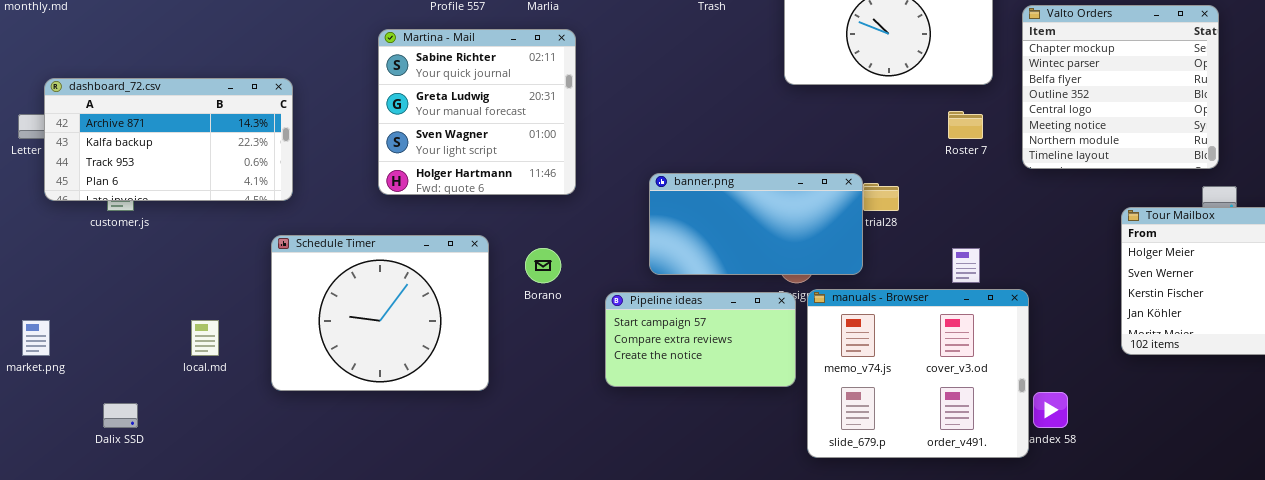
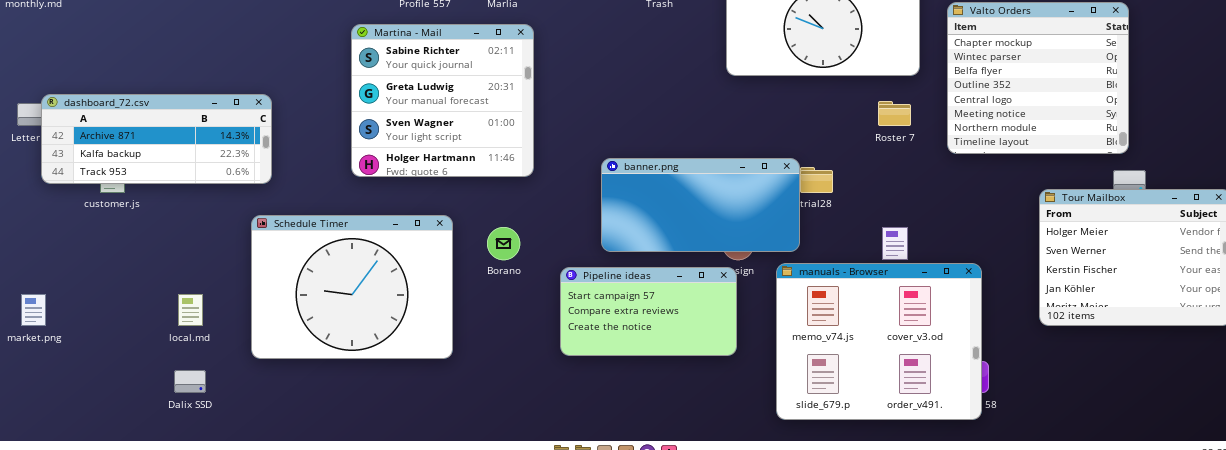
dashboard_72.csv: [44,78,293,201] -> [41,94,272,184], resized
manuals - Browser: [807,289,1029,458] -> [776,263,982,420], moved
Dalix SSD: [103,403,138,428] -> [174,370,206,393], moved

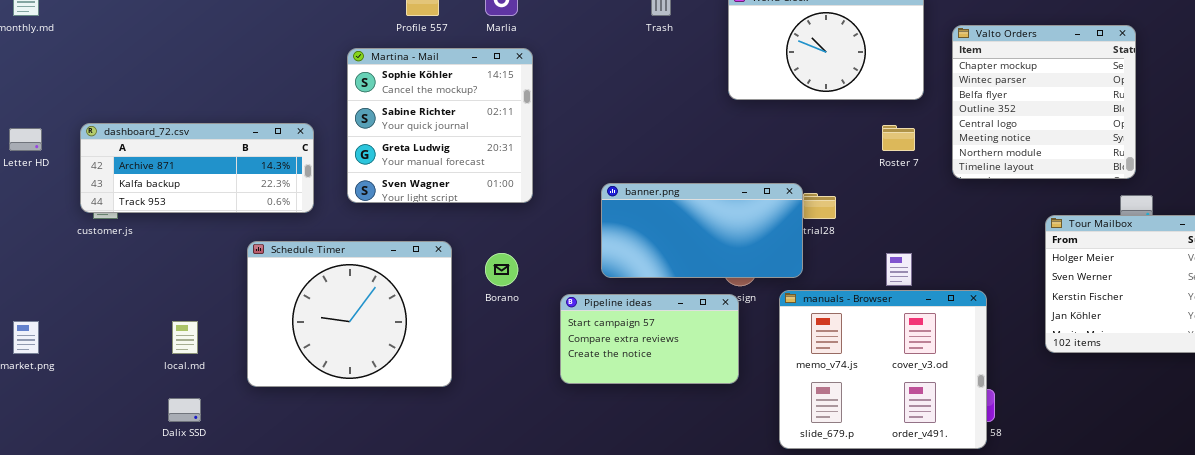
Martina - Mail: [351,24,534,177] -> [347,48,533,203], scrolled up 1 row
dashboard_72.csv: [41,94,272,184] -> [80,123,314,213], moved

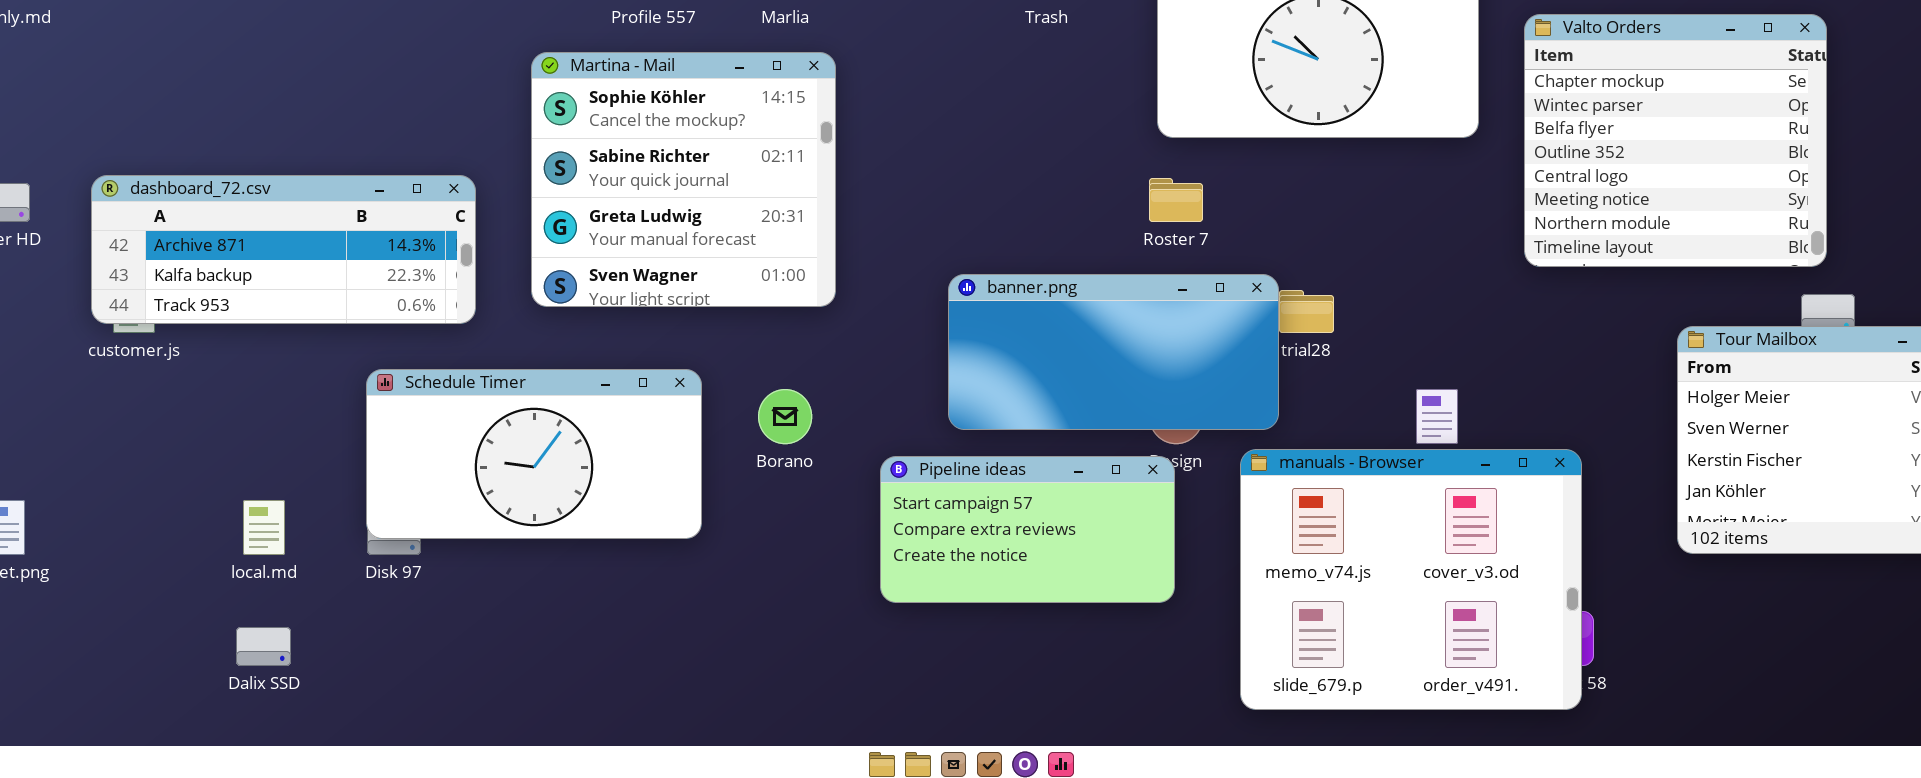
Roster 7: [882,125,915,151] -> [1149,178,1203,222], moved
Schedule Timer: [247,241,452,387] -> [366,369,702,539], resized

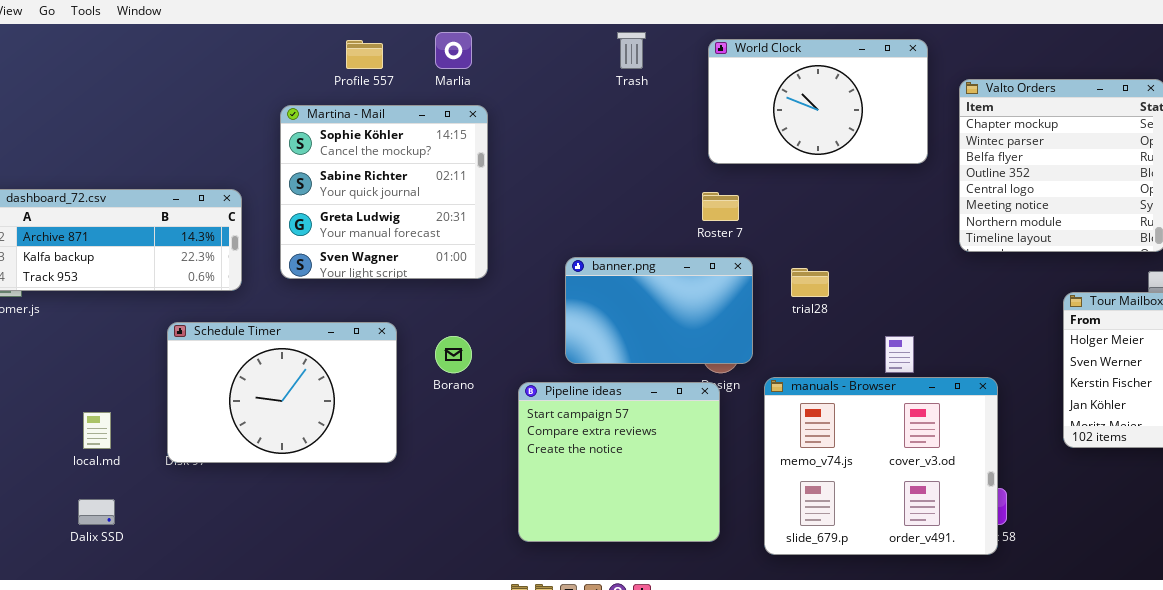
banner.png: [948,274,1279,430] -> [565,257,753,364], resized
Schedule Timer: [366,369,702,539] -> [167,322,397,463], resized
Pipeline ideas: [880,456,1175,603] -> [518,382,720,542], resized

